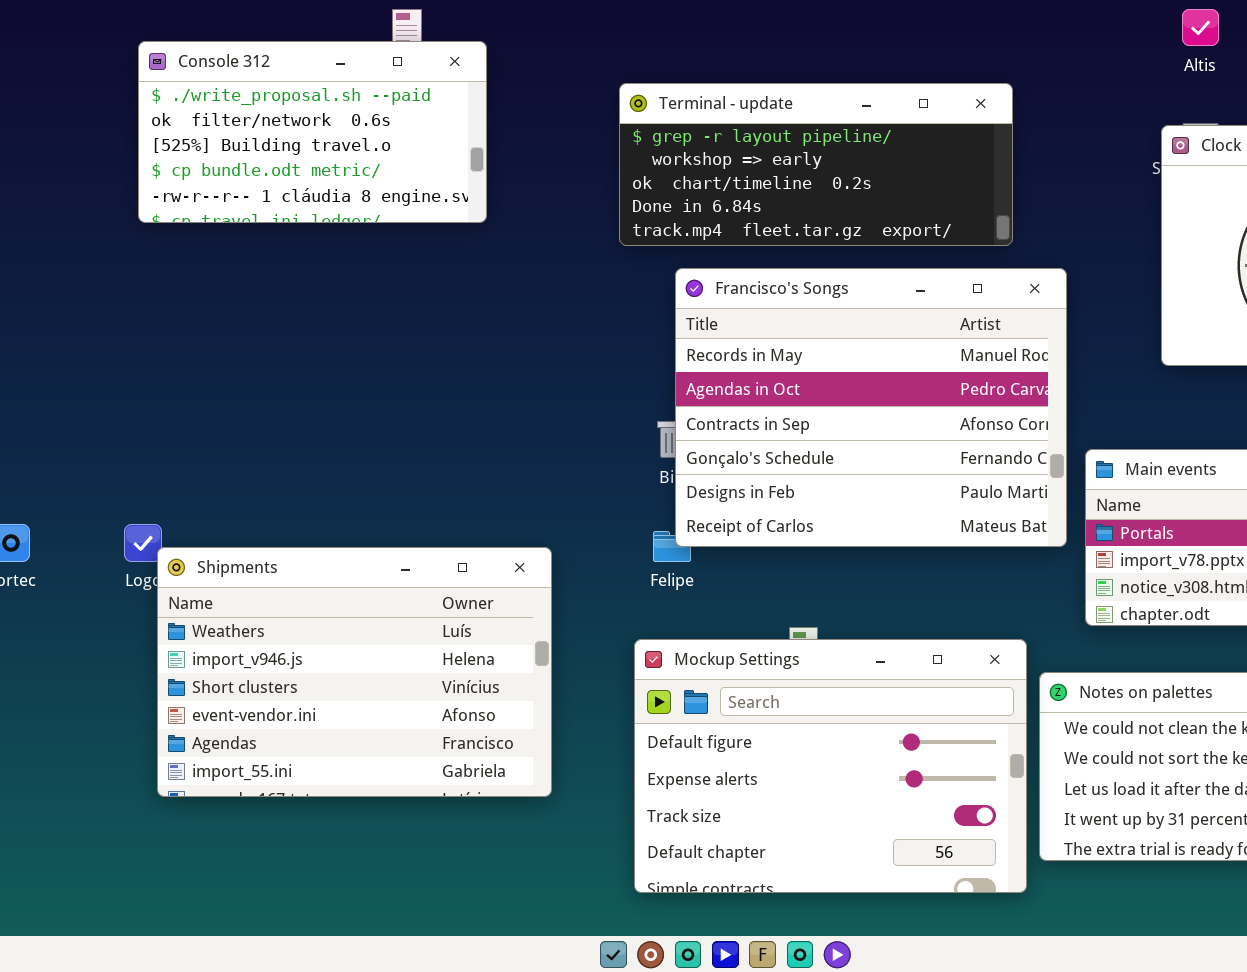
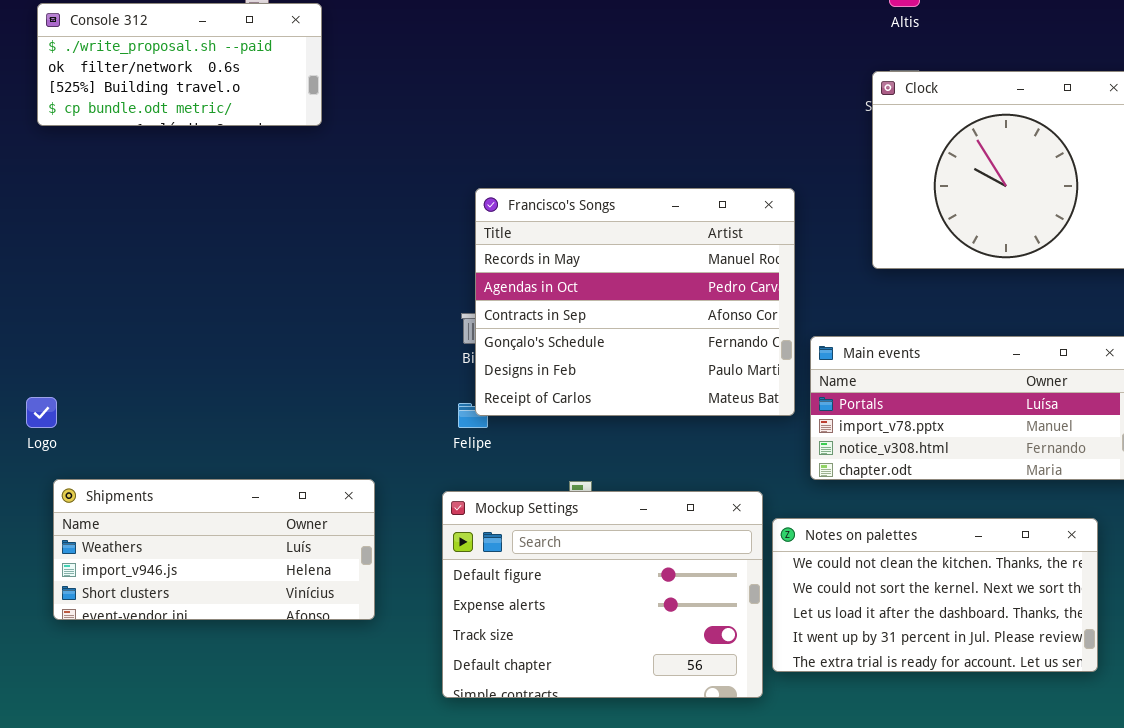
Console 312: [138,41,487,223] -> [37,3,322,126], resized
Terminal - update: [619,83,1013,246] -> none, closed
Shipments: [157,547,552,797] -> [53,479,375,620], resized

